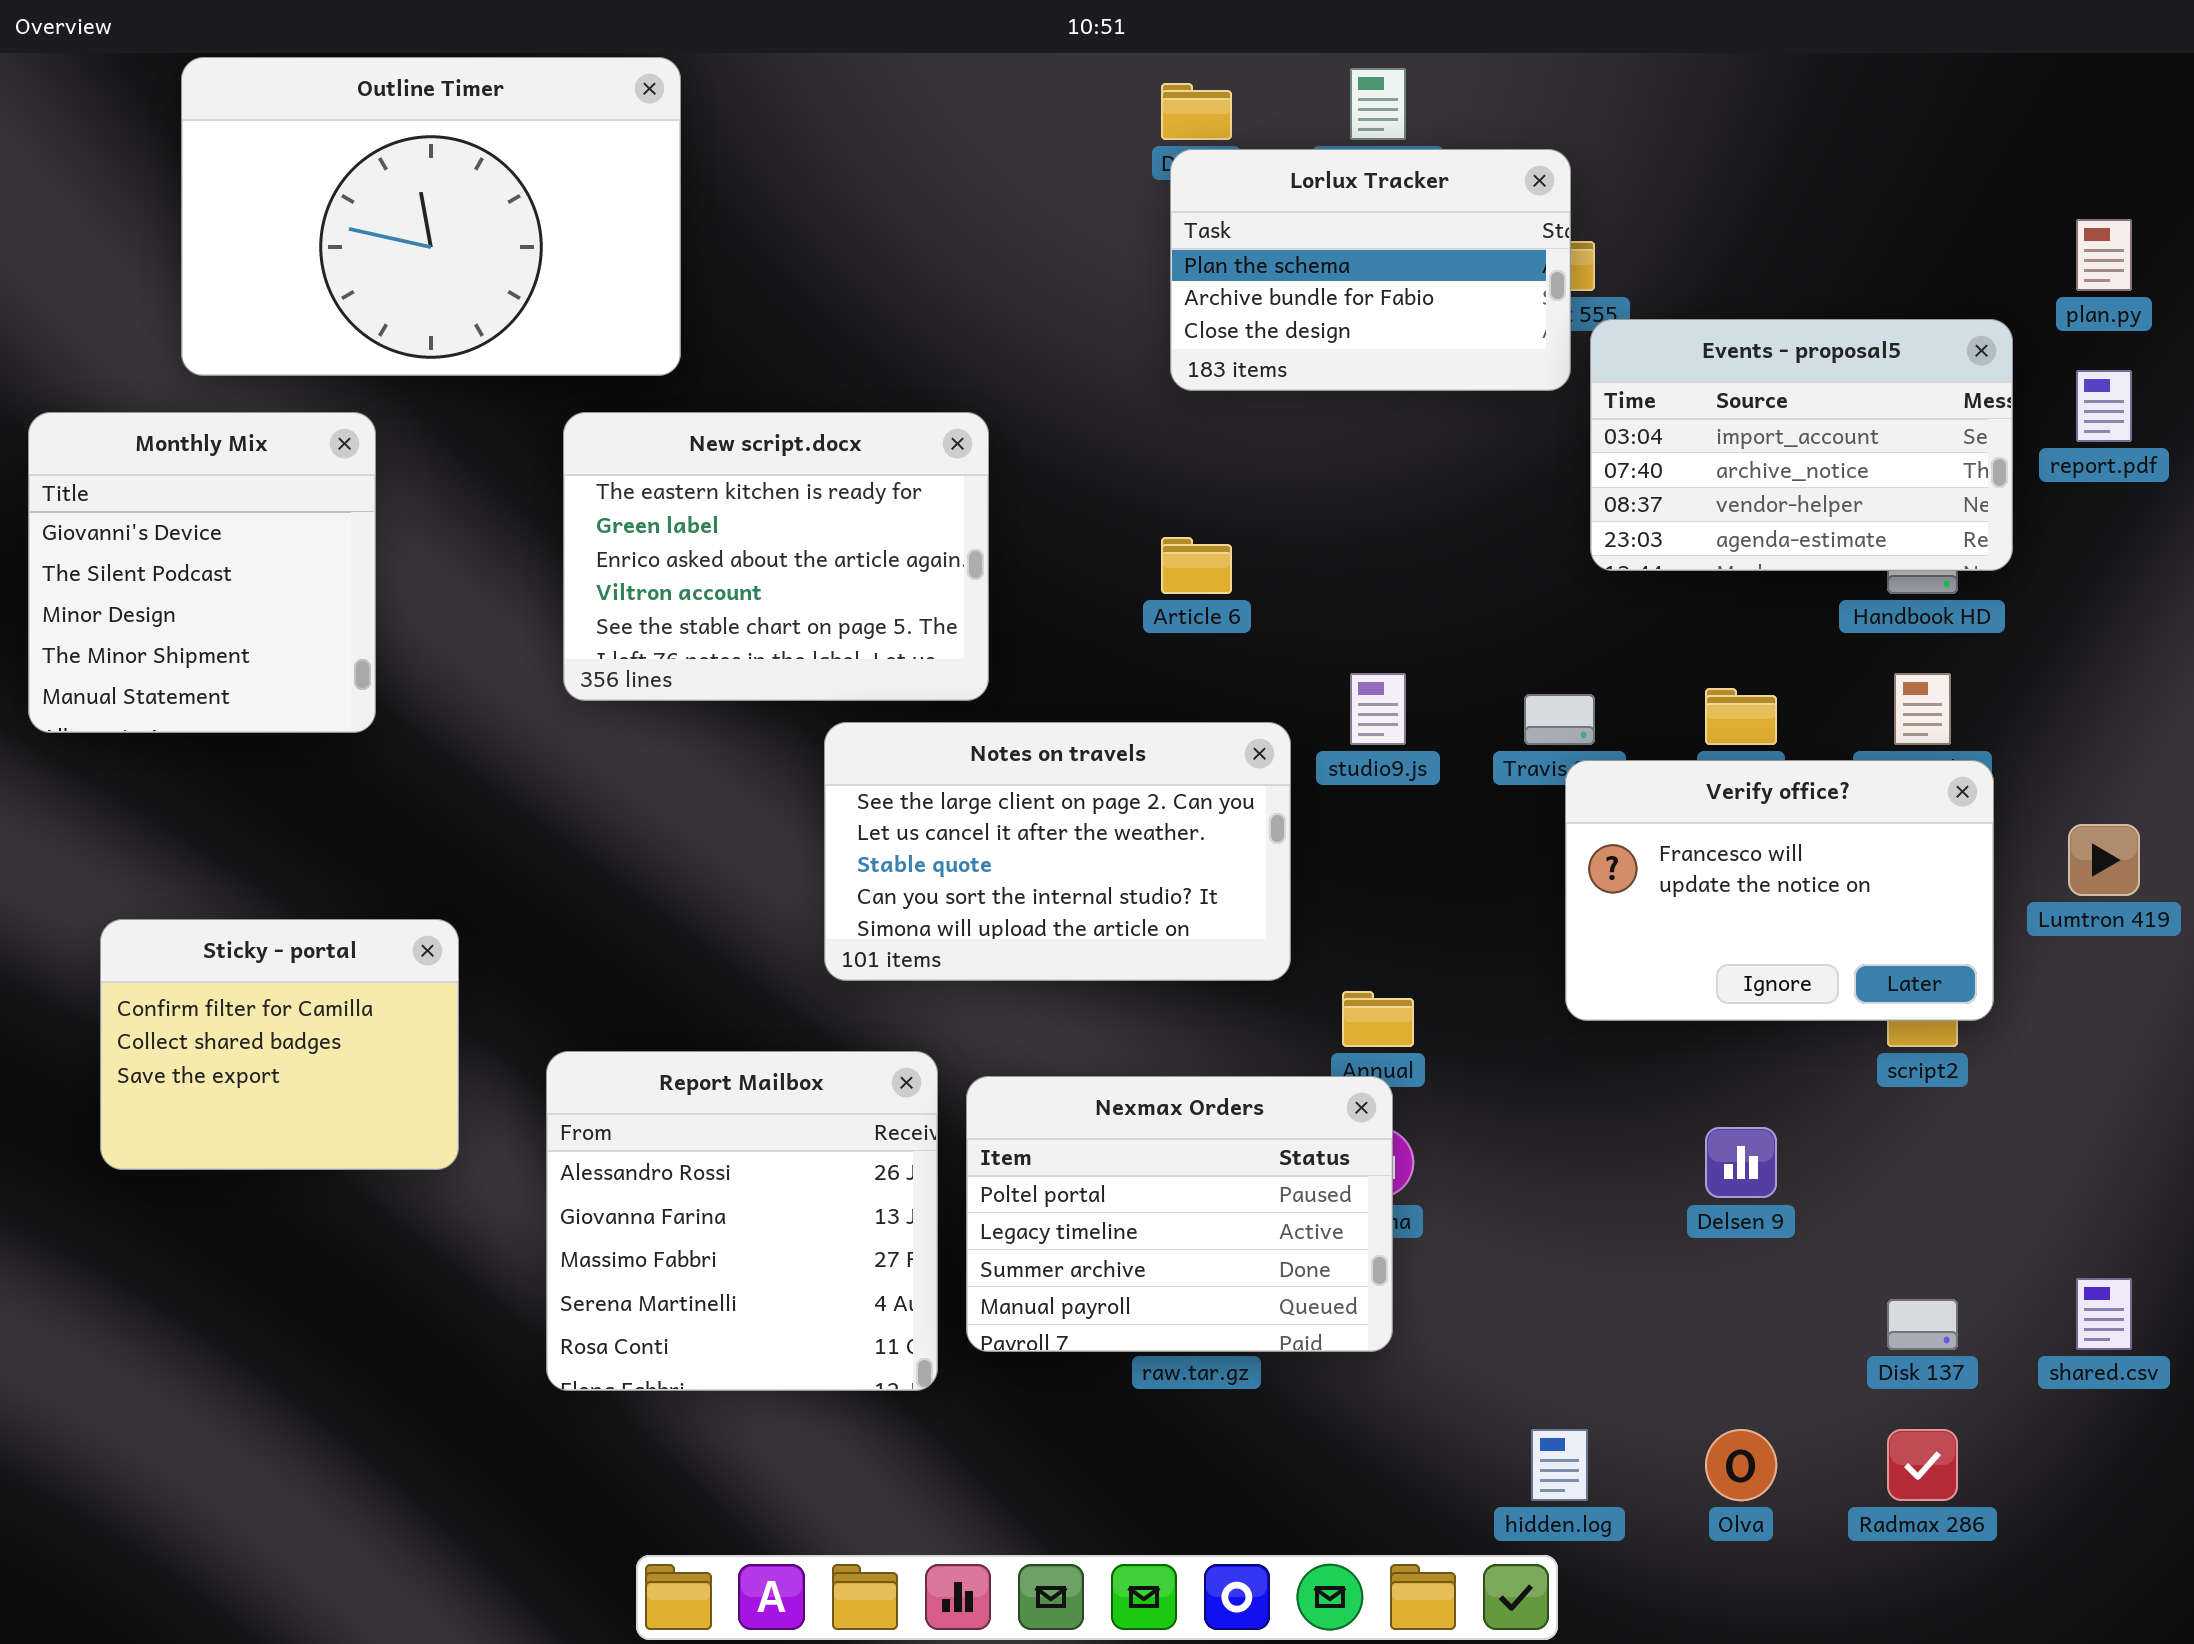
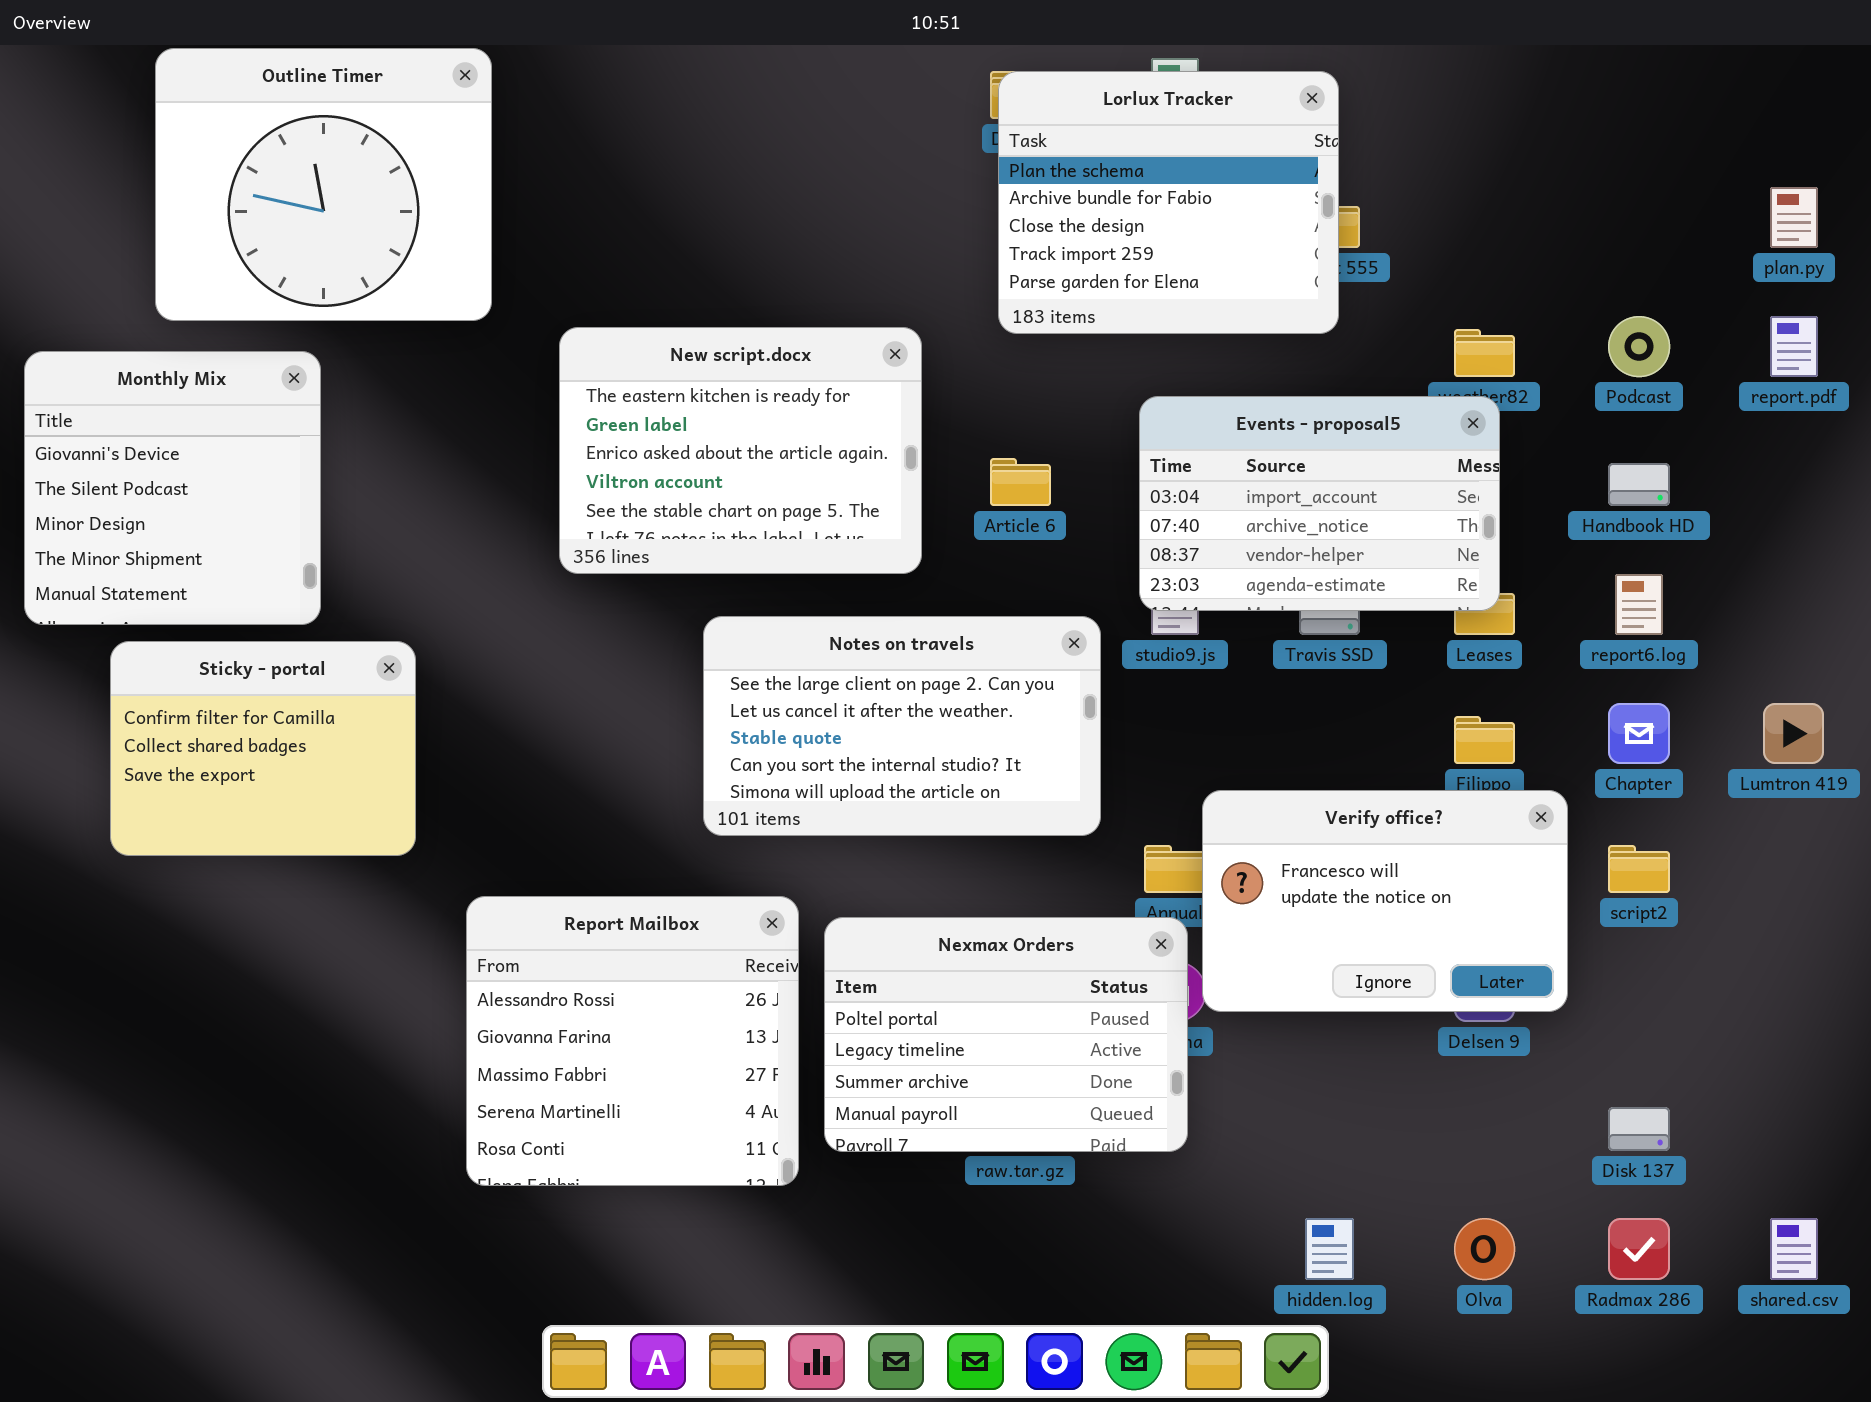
Outline Timer: [181,57,681,376] -> [155,48,492,321], resized
Lorlux Tracker: [1170,149,1571,391] -> [998,71,1339,334], resized
Events - proposal5: [1590,319,2013,571] -> [1139,396,1500,611], moved
New script.docx: [563,412,989,701] -> [559,327,922,574], moved
Verify office?: [1565,760,1994,1021] -> [1202,790,1568,1012], moved
Sticky - portal: [100,919,459,1170] -> [110,641,416,856], moved
shared.csv: [2076,1278,2132,1350] -> [1770,1218,1818,1280], moved

